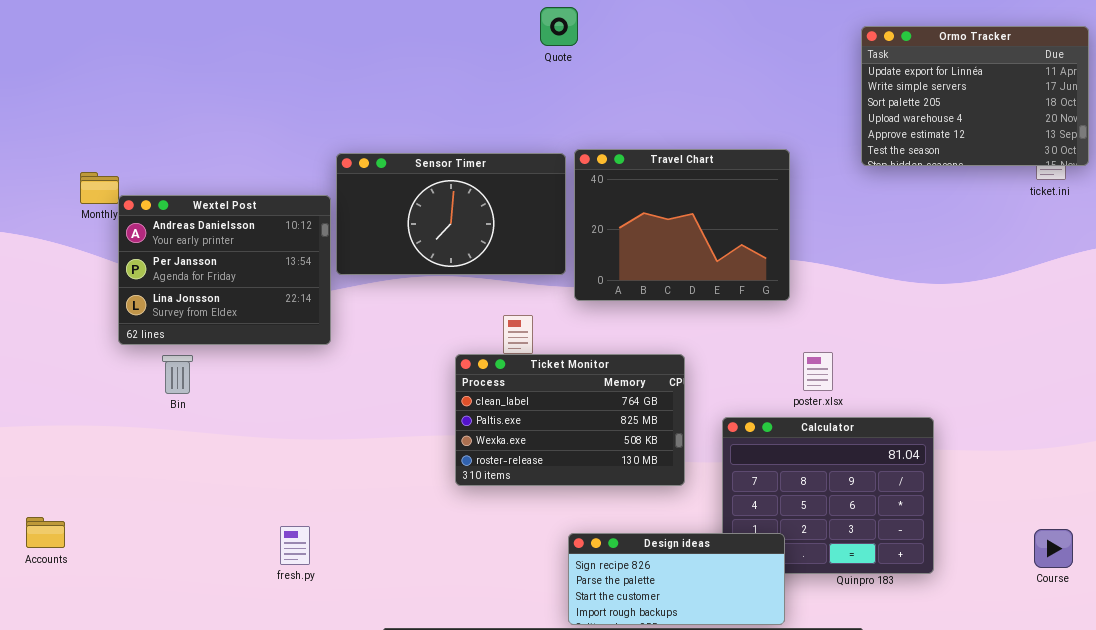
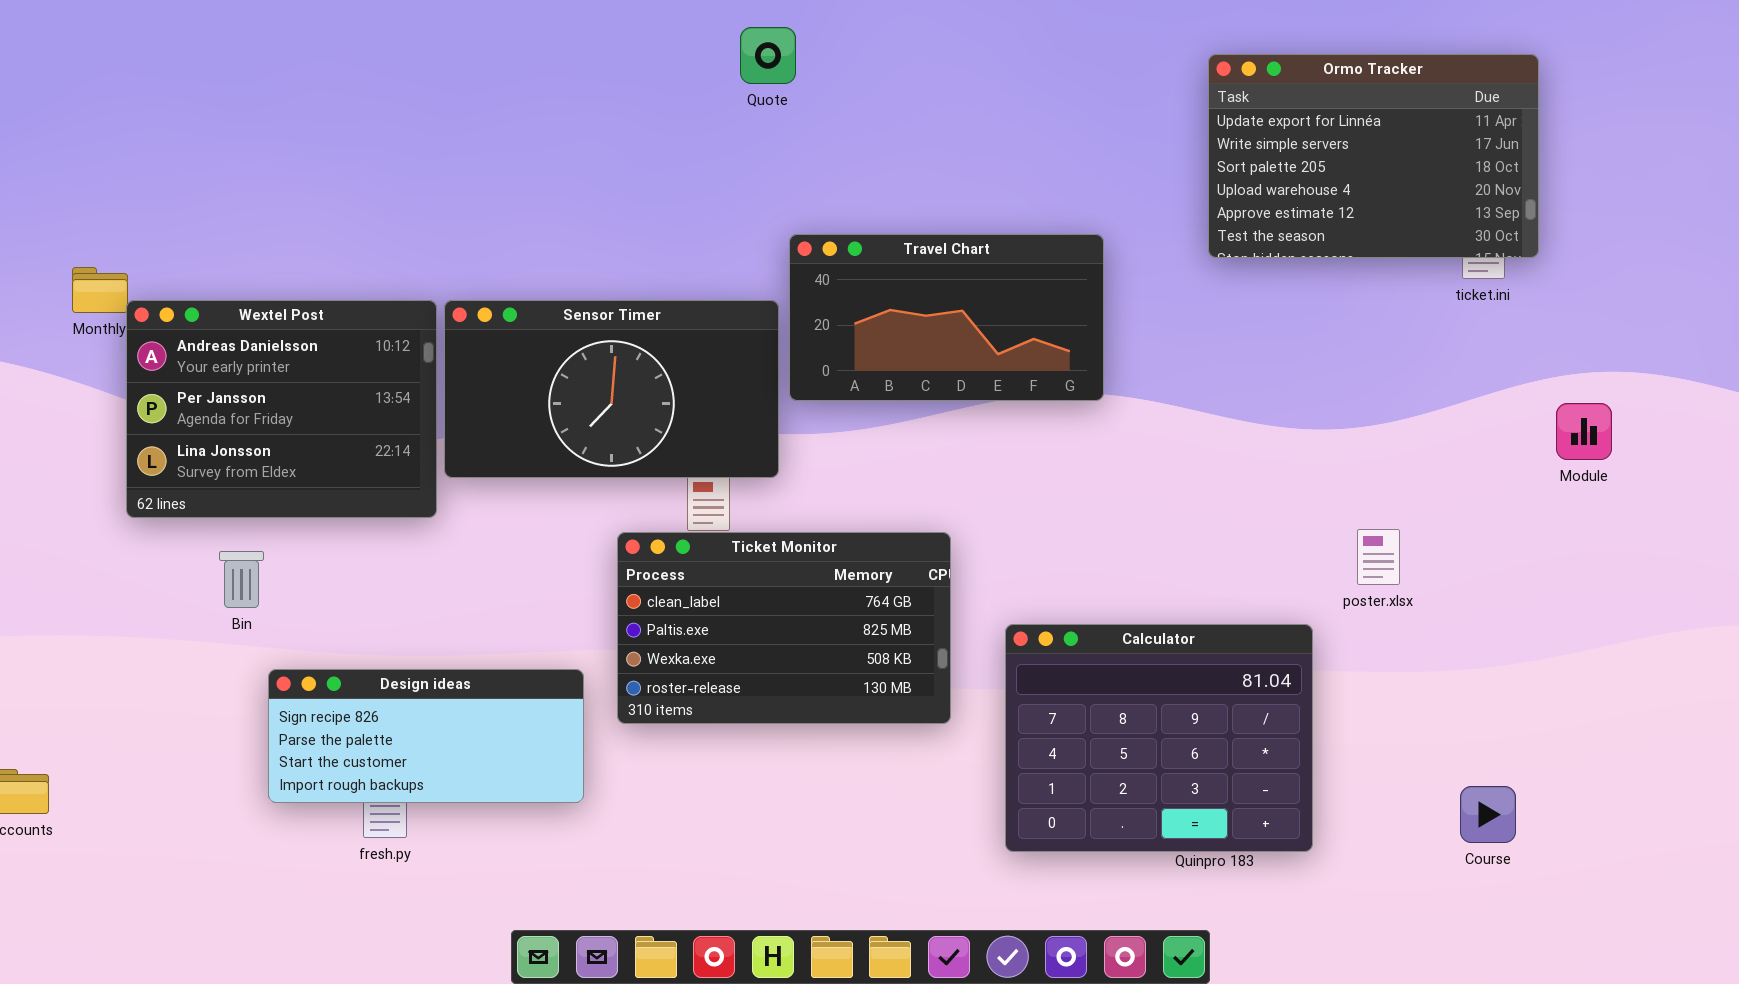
Travel Chart: [574,149,790,301] -> [789,234,1104,401], resized
Sensor Timer: [336,153,566,275] -> [444,300,779,478], moved
poster.xlsx: [803,352,833,391] -> [1357,529,1400,585], moved
Bin: [162,355,193,394] -> [219,551,264,608], moved
Design ideas: [568,533,785,625] -> [268,669,584,803], moved

